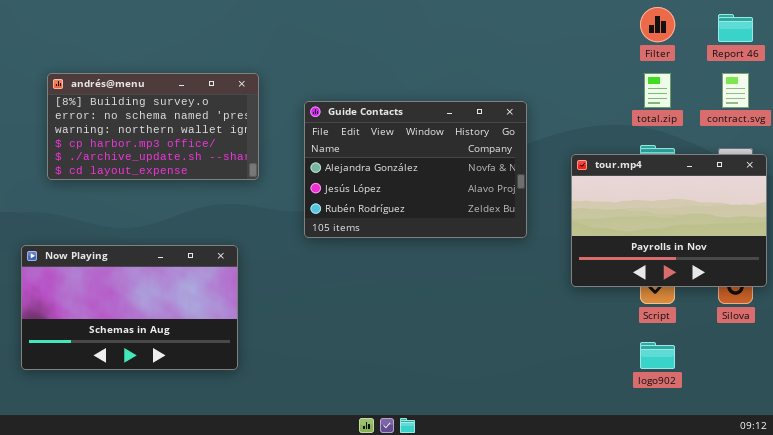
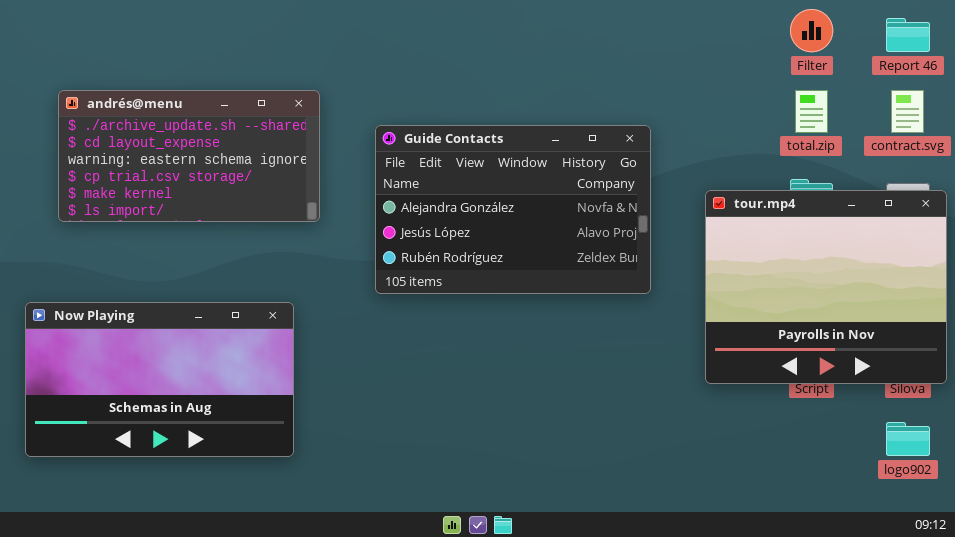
andrés@menu: [47,73,259,180] -> [58,90,320,222], scrolled down 4 rows
tour.mp4: [571,154,767,287] -> [705,190,947,384], resized
logo902: [640,342,675,369] -> [886,422,930,456], moved

